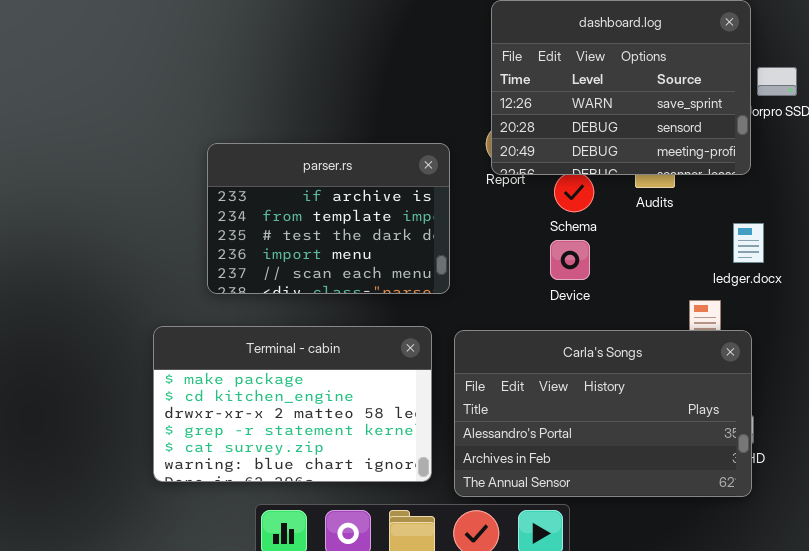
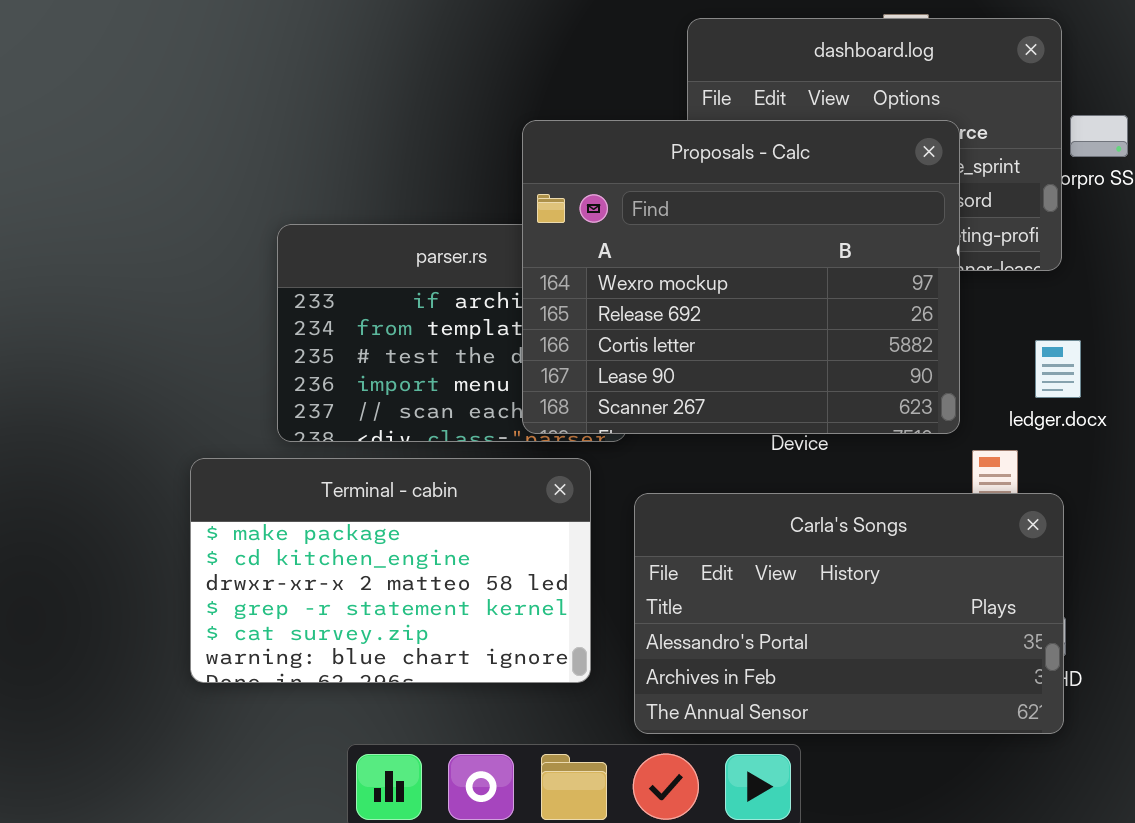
Proposals - Calc: none -> [522,120,960,434], opened
Terminal - cabin: [153,326,432,482] -> [190,458,591,683], moved

